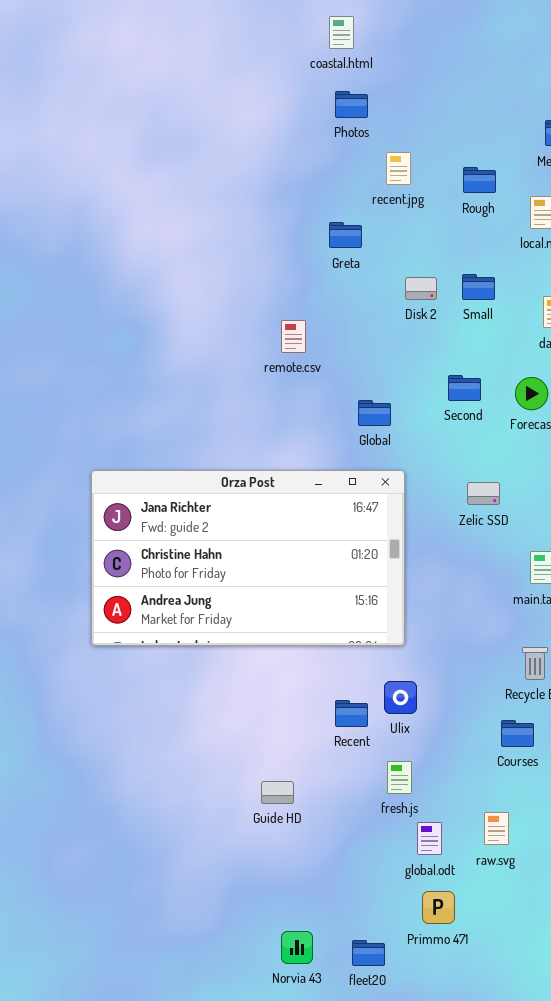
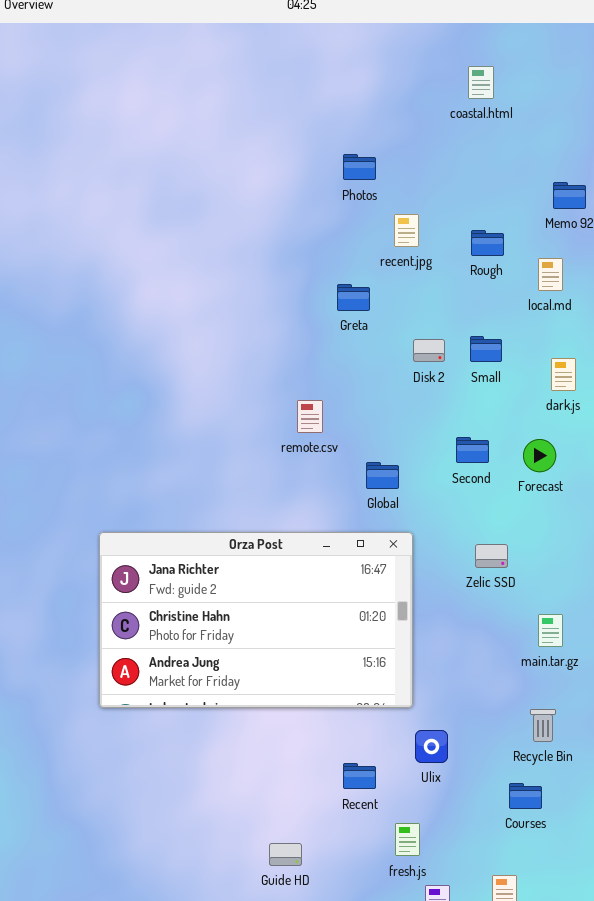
coastal.html: [329,16,354,49] -> [468,66,494,99], moved
remote.csv: [281,320,306,353] -> [297,400,323,433], moved
Ulix: [384,681,417,714] -> [415,730,448,763], moved

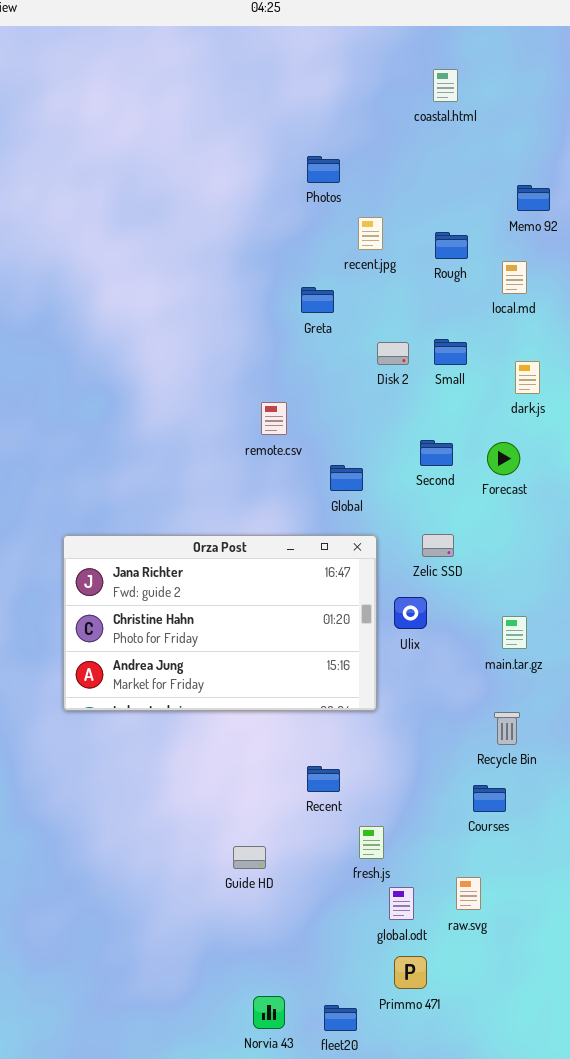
Zelic SSD: [475,544,508,568] -> [422,534,454,557], moved
Ulix: [415,730,448,763] -> [394,597,427,629], moved

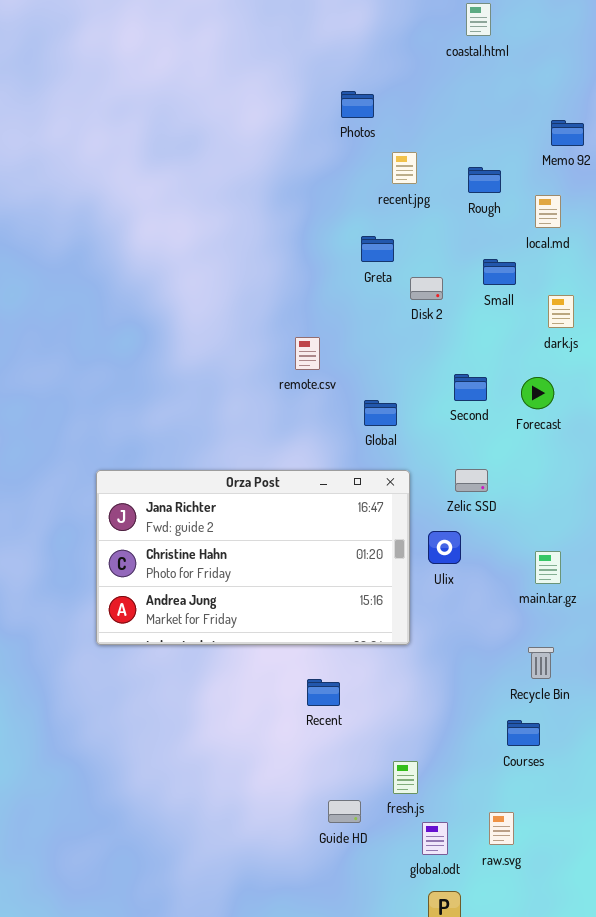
Greta: [301,287,334,313] -> [361,236,394,262], moved
Small: [434,339,467,365] -> [483,259,516,285], moved
Recent: [307,766,340,792] -> [307,679,340,706], moved
Guide HD: [233,846,266,869] -> [328,800,361,823], moved

